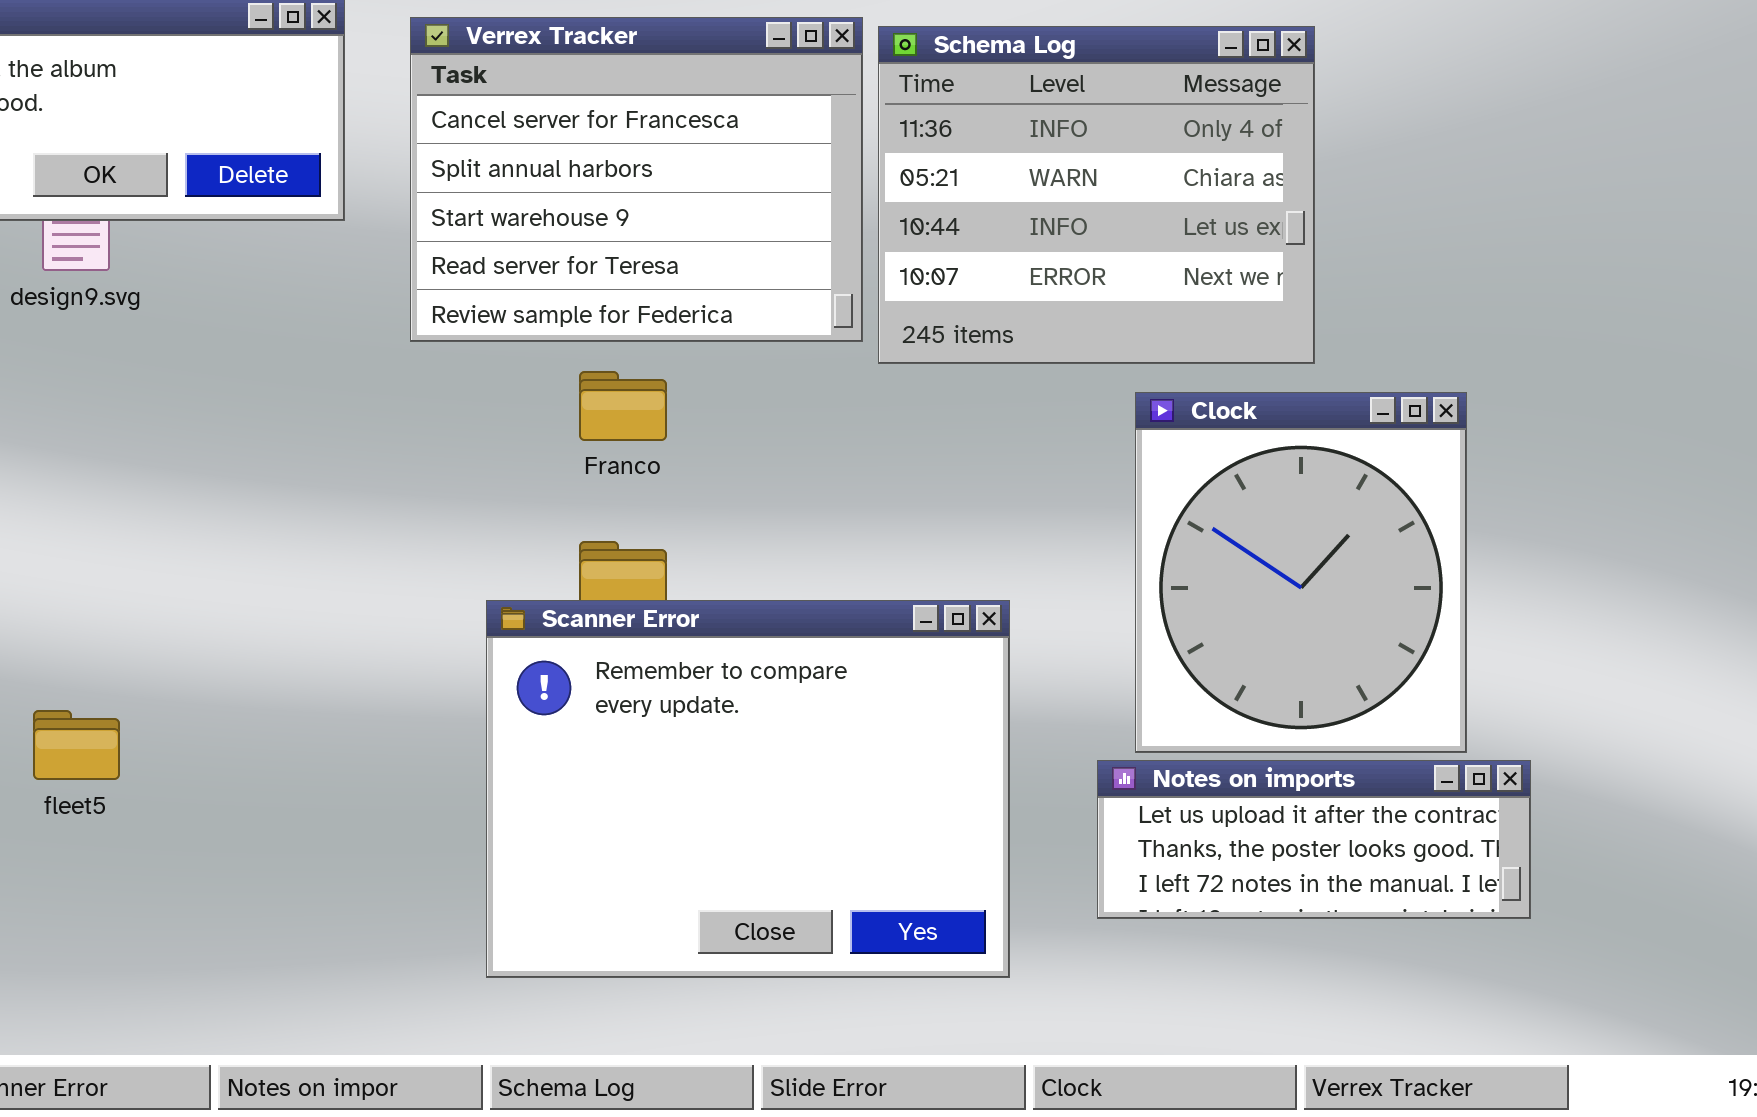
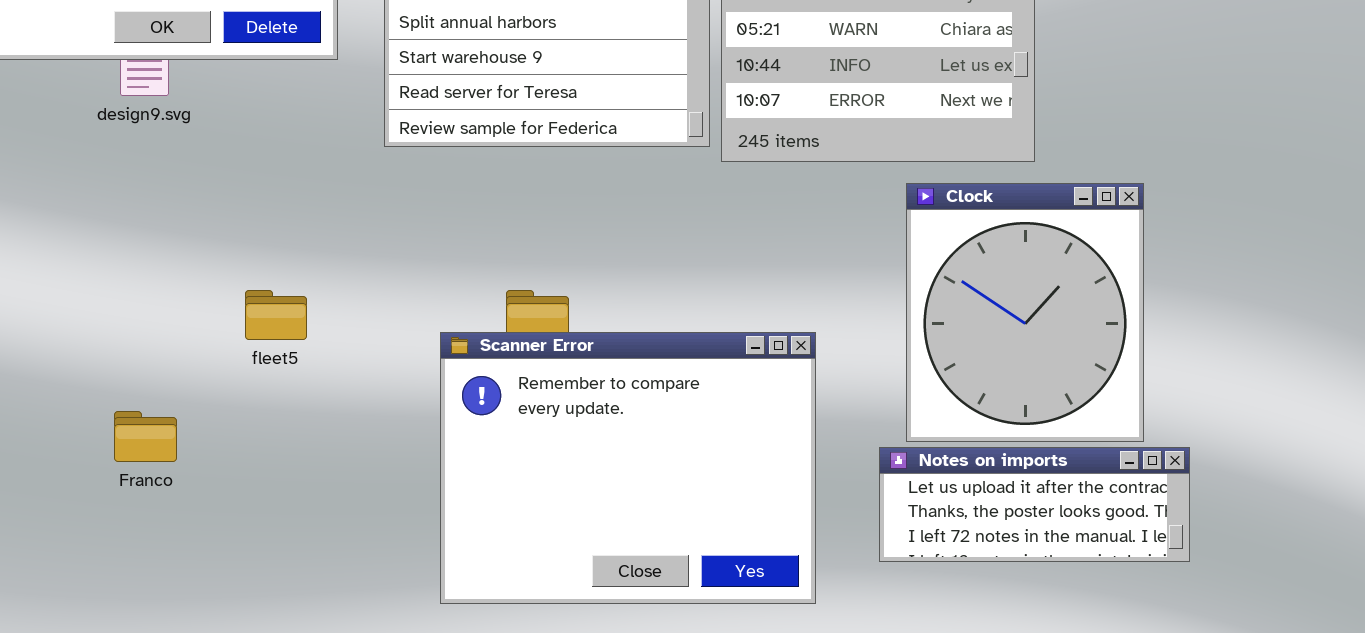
Franco: [579,371,667,441] -> [114,411,177,462], moved
fleet5: [33,710,120,780] -> [245,290,307,340], moved

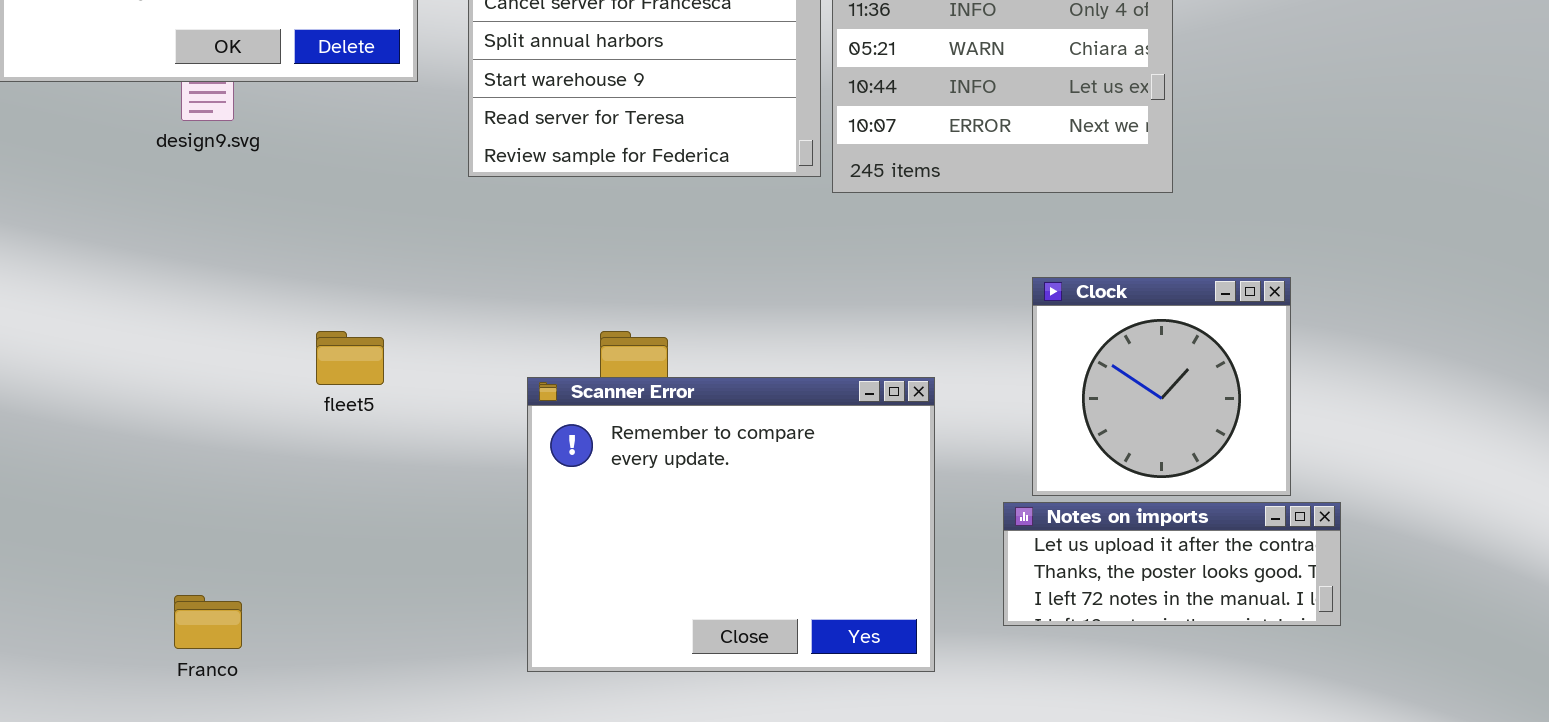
Clock: [906,183,1144,442] -> [1032,277,1291,496], resized
Franco: [114,411,177,462] -> [174,595,242,649], moved

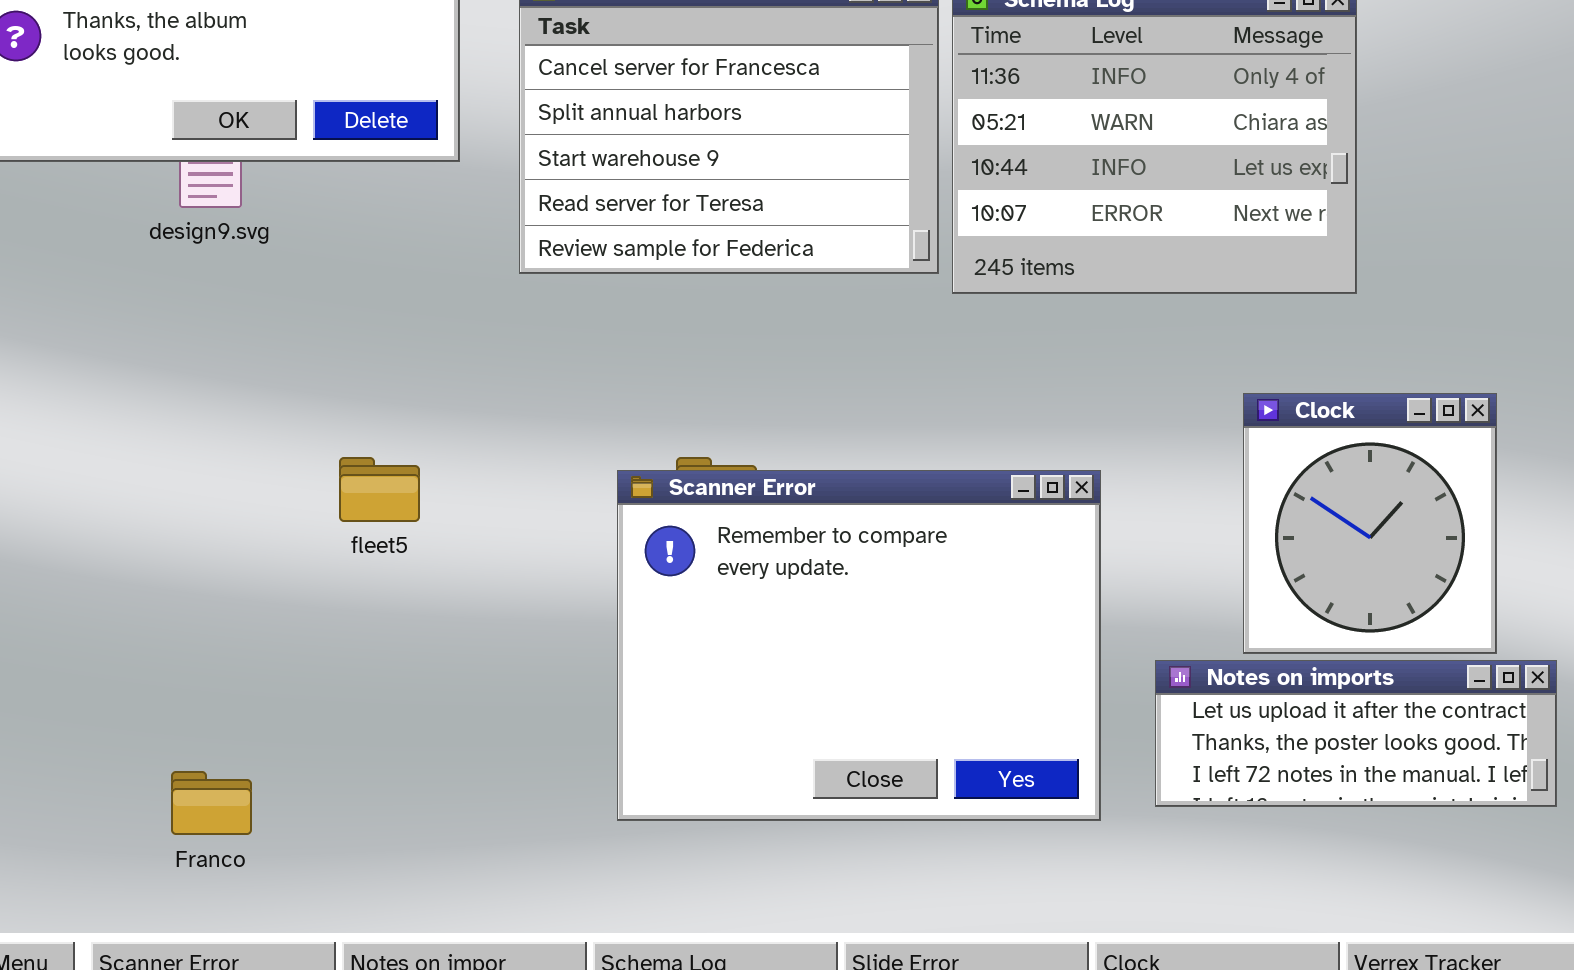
Clock: [1032,277,1291,496] -> [1243,393,1497,654], resized
Scanner Error: [527,377,935,672] -> [617,470,1101,821], moved

